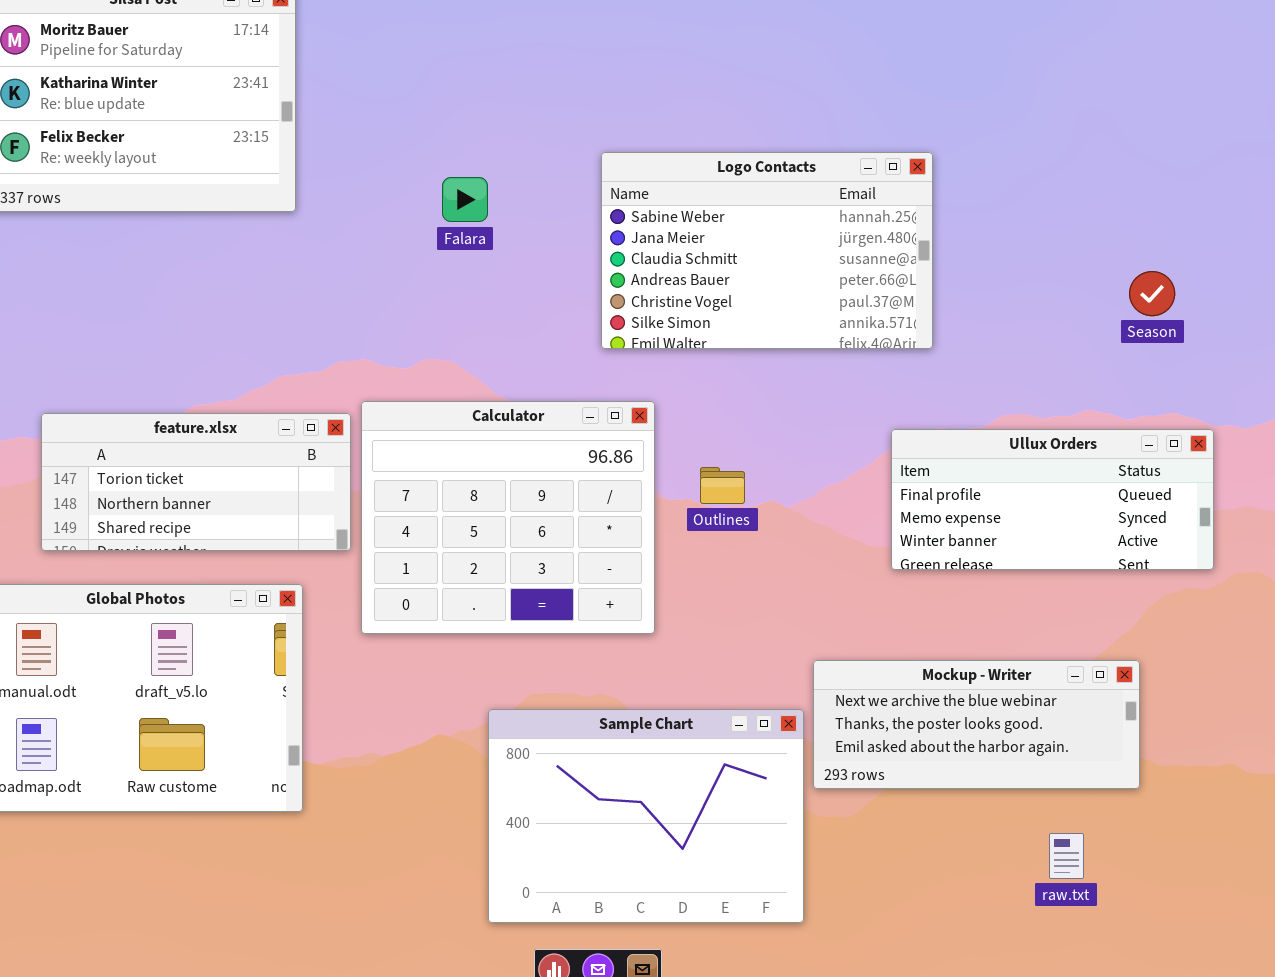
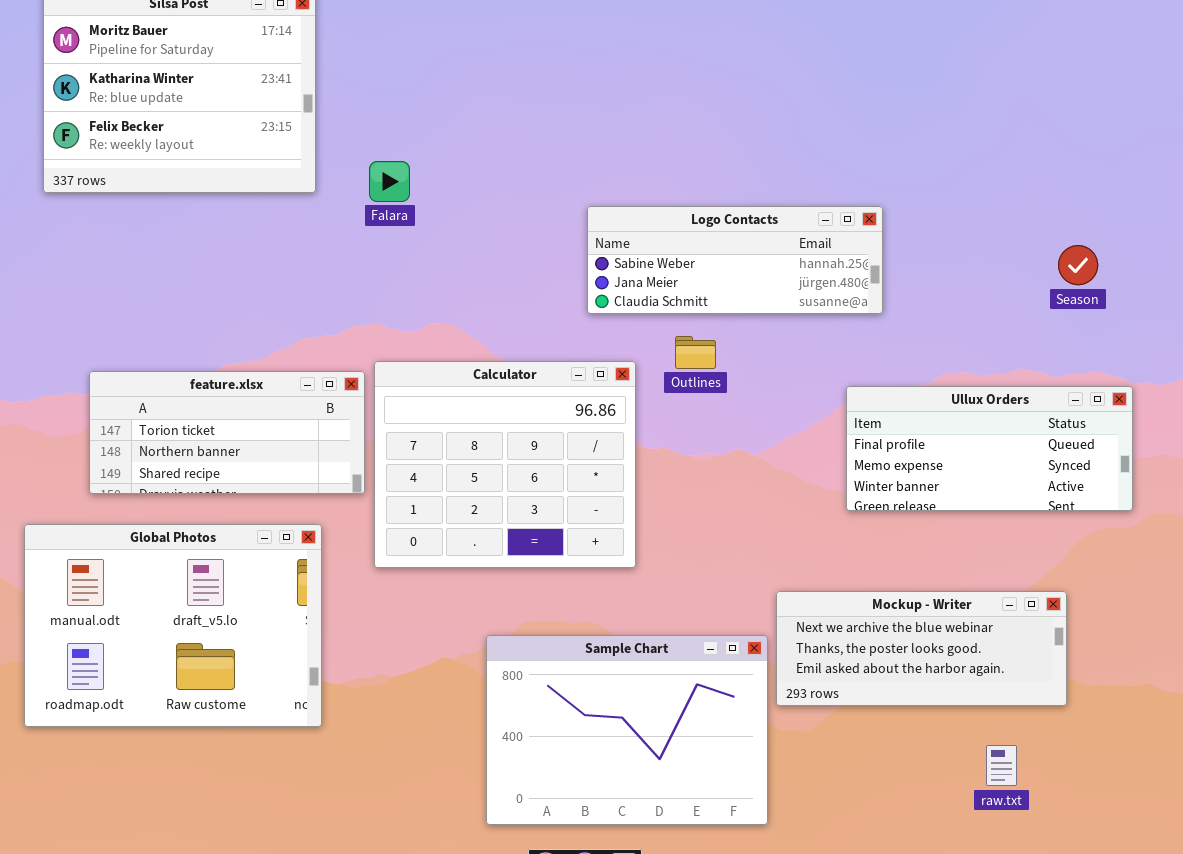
Logo Contacts: [601,152,933,349] -> [587,206,883,314], resized
Falara: [442,177,488,222] -> [369,161,410,202], moved
Outlines: [700,467,745,504] -> [675,336,716,369], moved

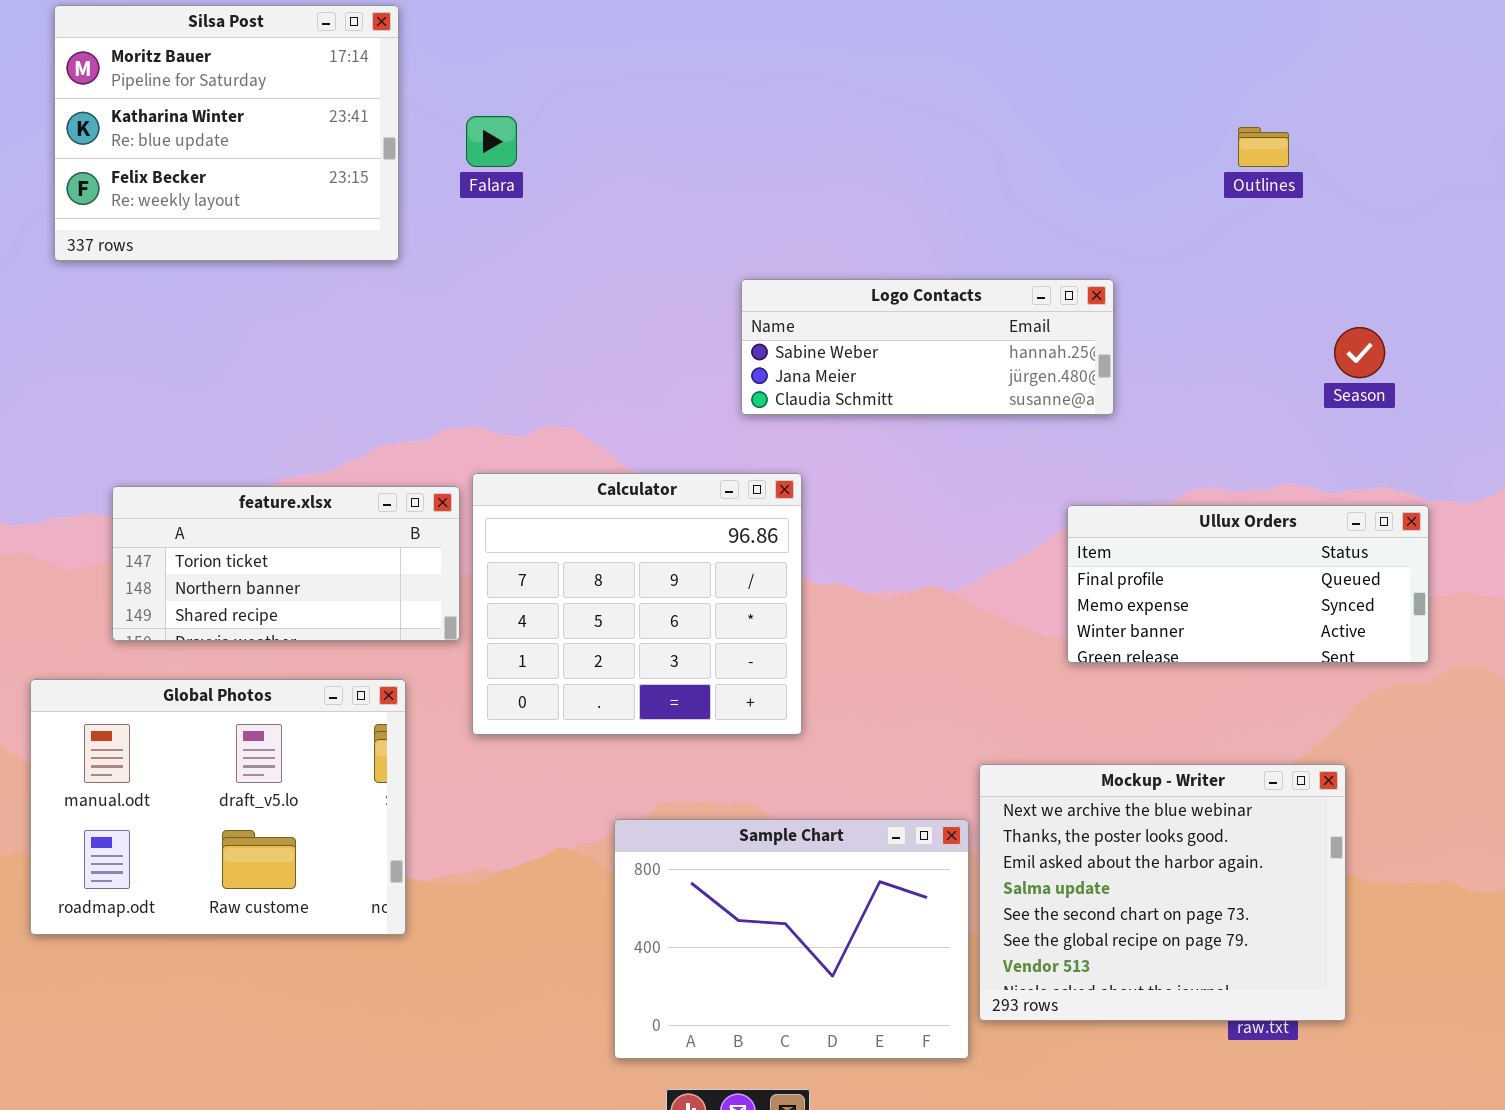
Falara: [369,161,410,202] -> [466,116,517,167], moved
Outlines: [675,336,716,369] -> [1238,127,1289,167], moved
Mockup - Writer: [776,591,1067,706] -> [979,764,1346,1021], resized

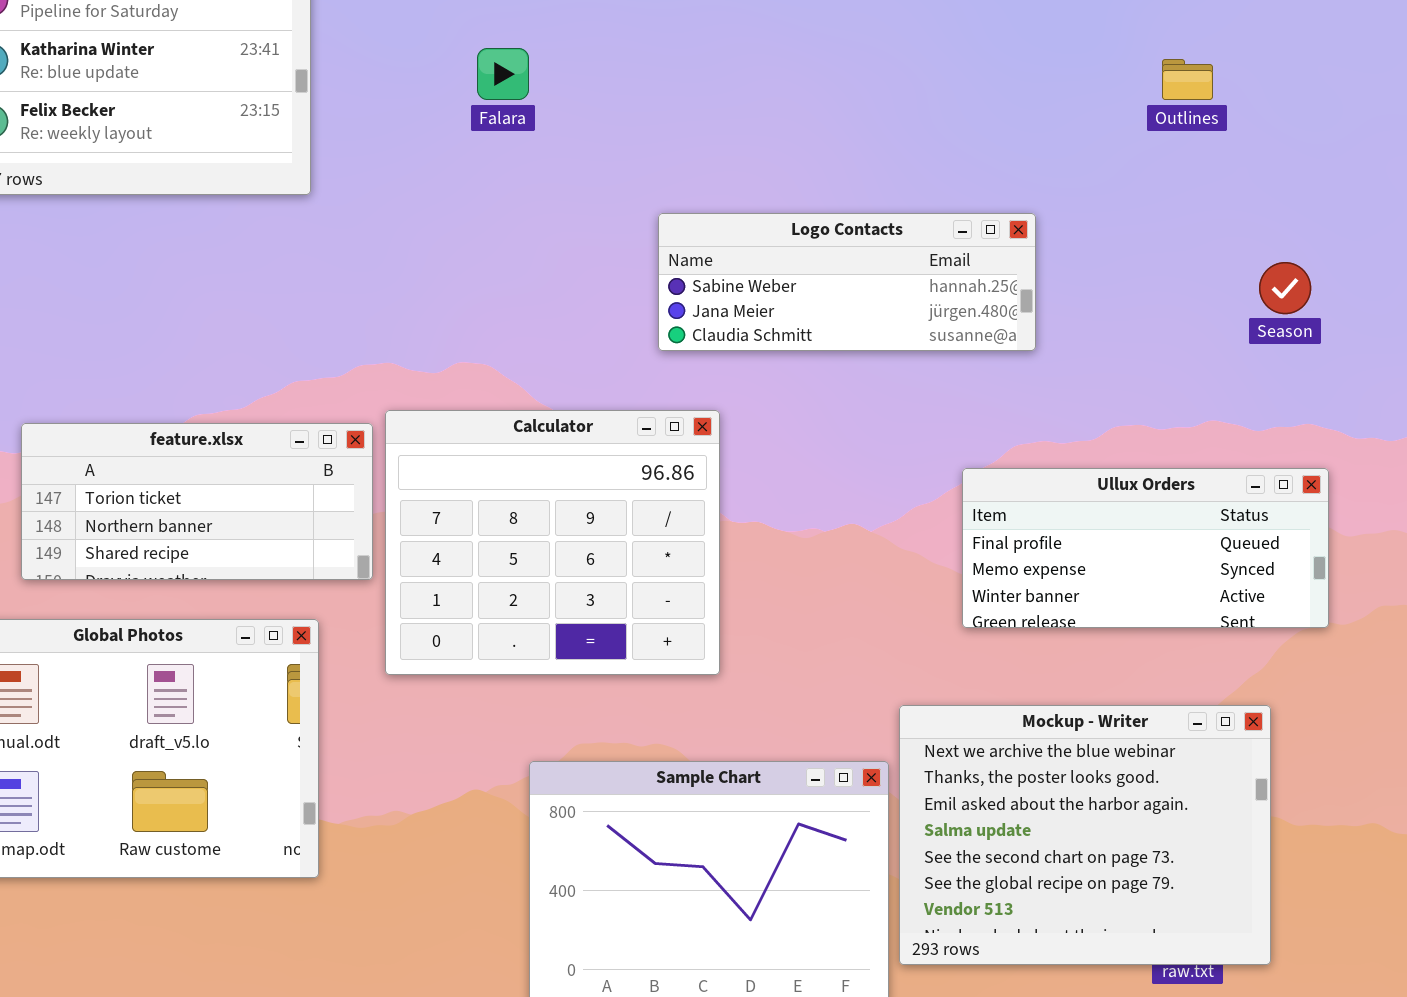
Falara: [466,116,517,167] -> [477,48,529,100], moved
Ullux Orders: [1067,505,1429,663] -> [962,468,1329,628], moved

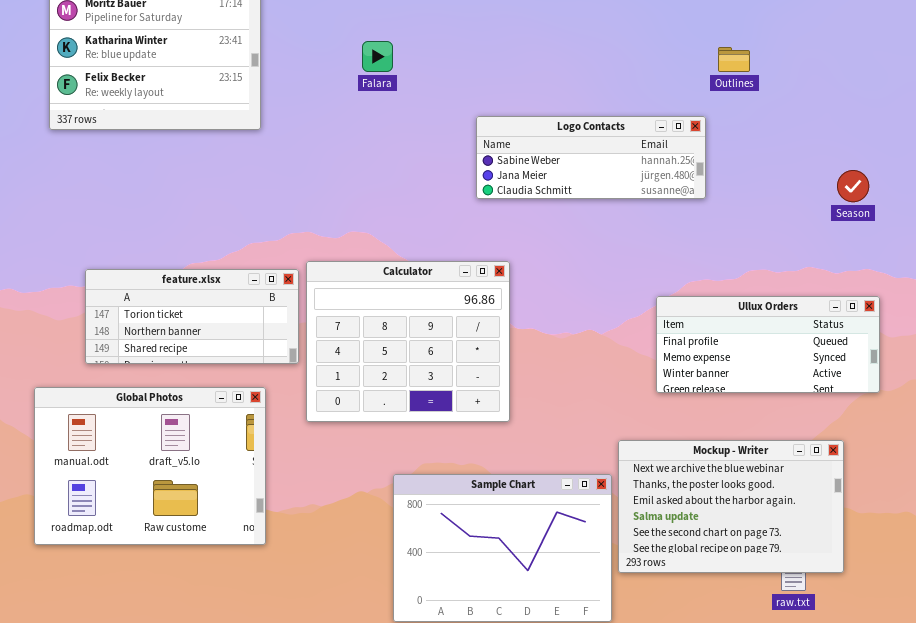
Outlines: [1162,59,1213,100] -> [718,47,750,72], moved
Logo Contacts: [658,213,1036,351] -> [476,116,706,199], moved
Mockup - Writer: [899,705,1271,965] -> [618,440,844,573], resized

